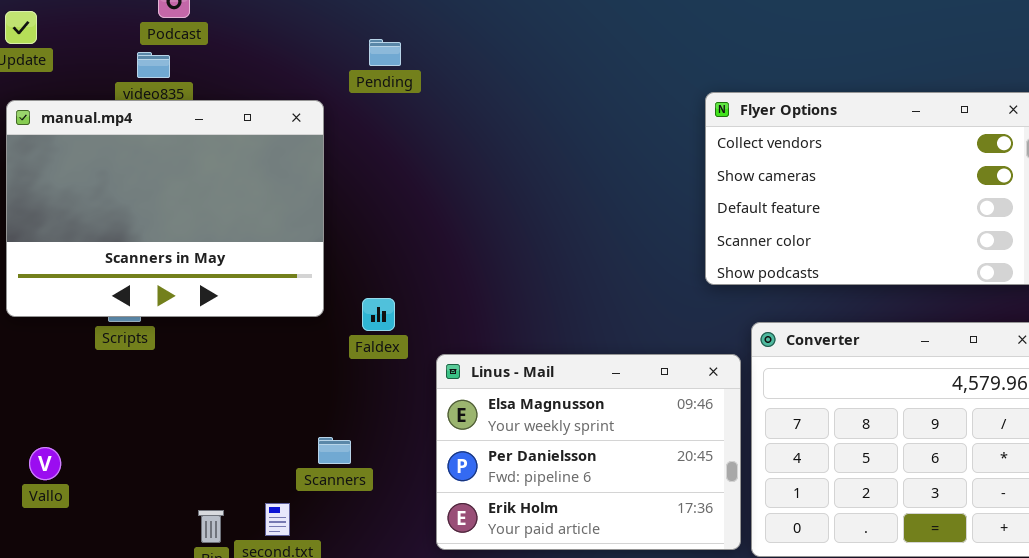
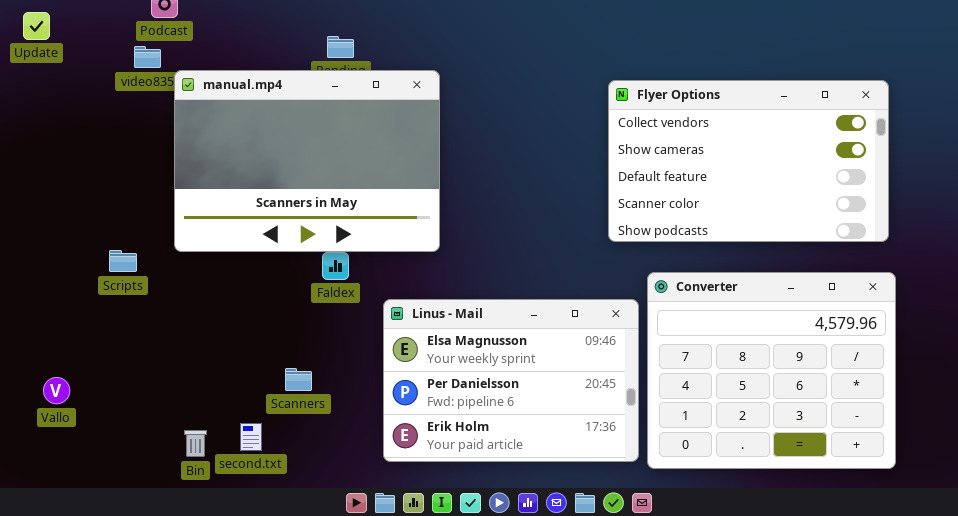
manual.mp4: [6,100,324,317] -> [174,70,440,252], moved

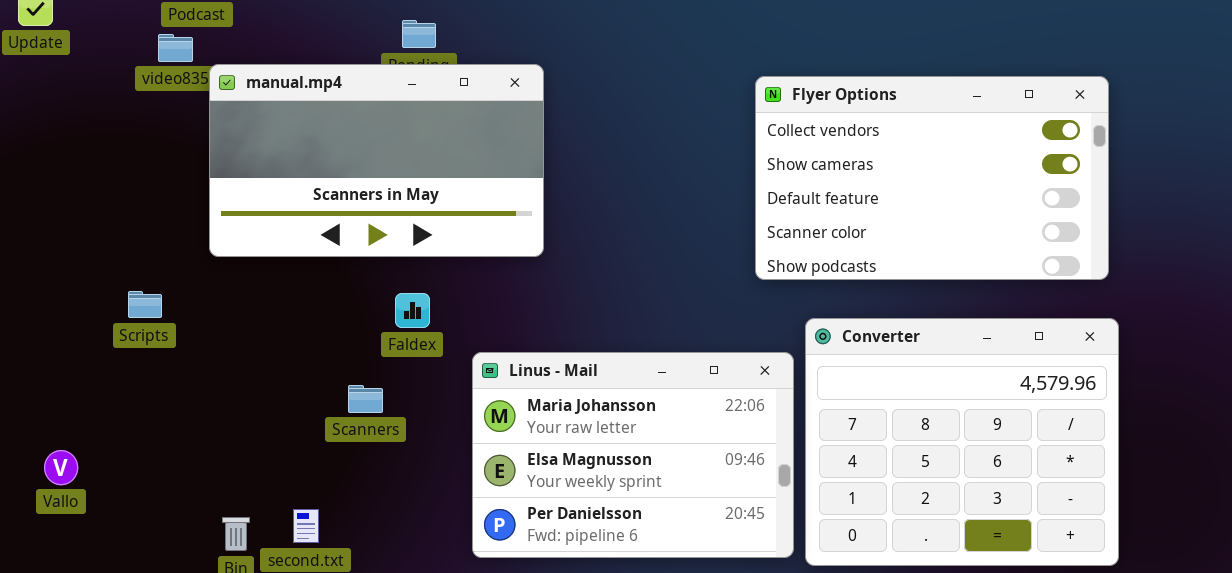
manual.mp4: [174,70,440,252] -> [209,64,544,257], resized
Linus - Mail: [383,299,639,462] -> [472,352,794,558], scrolled up 1 row
Scanners: [285,368,312,391] -> [348,385,383,413], moved

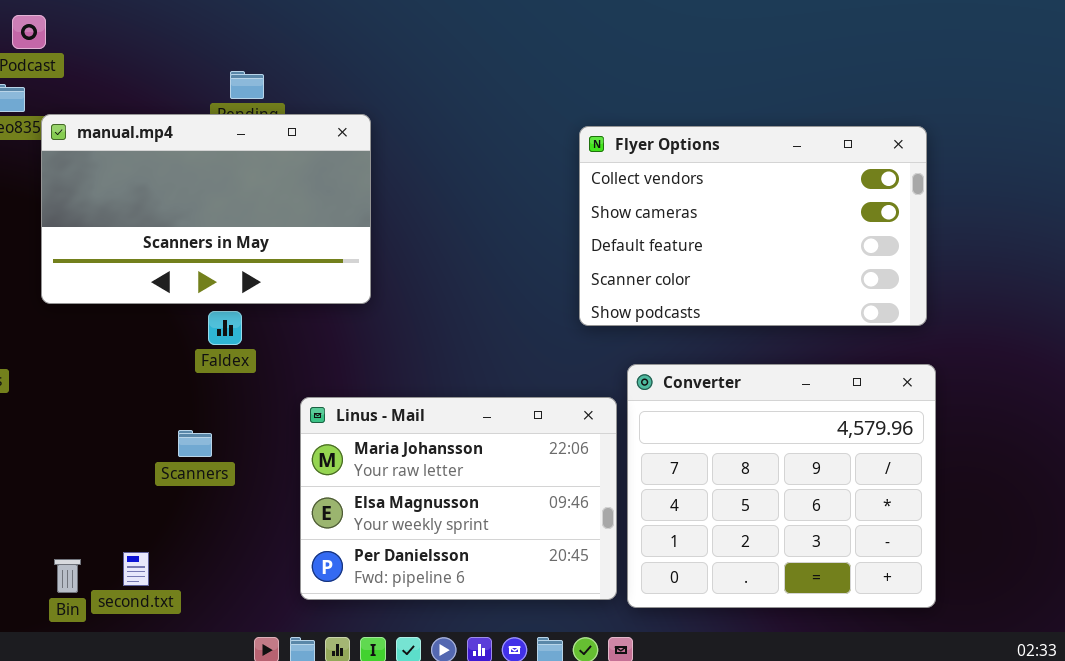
Faldex: [395,293,430,328] -> [208,311,242,345], moved

